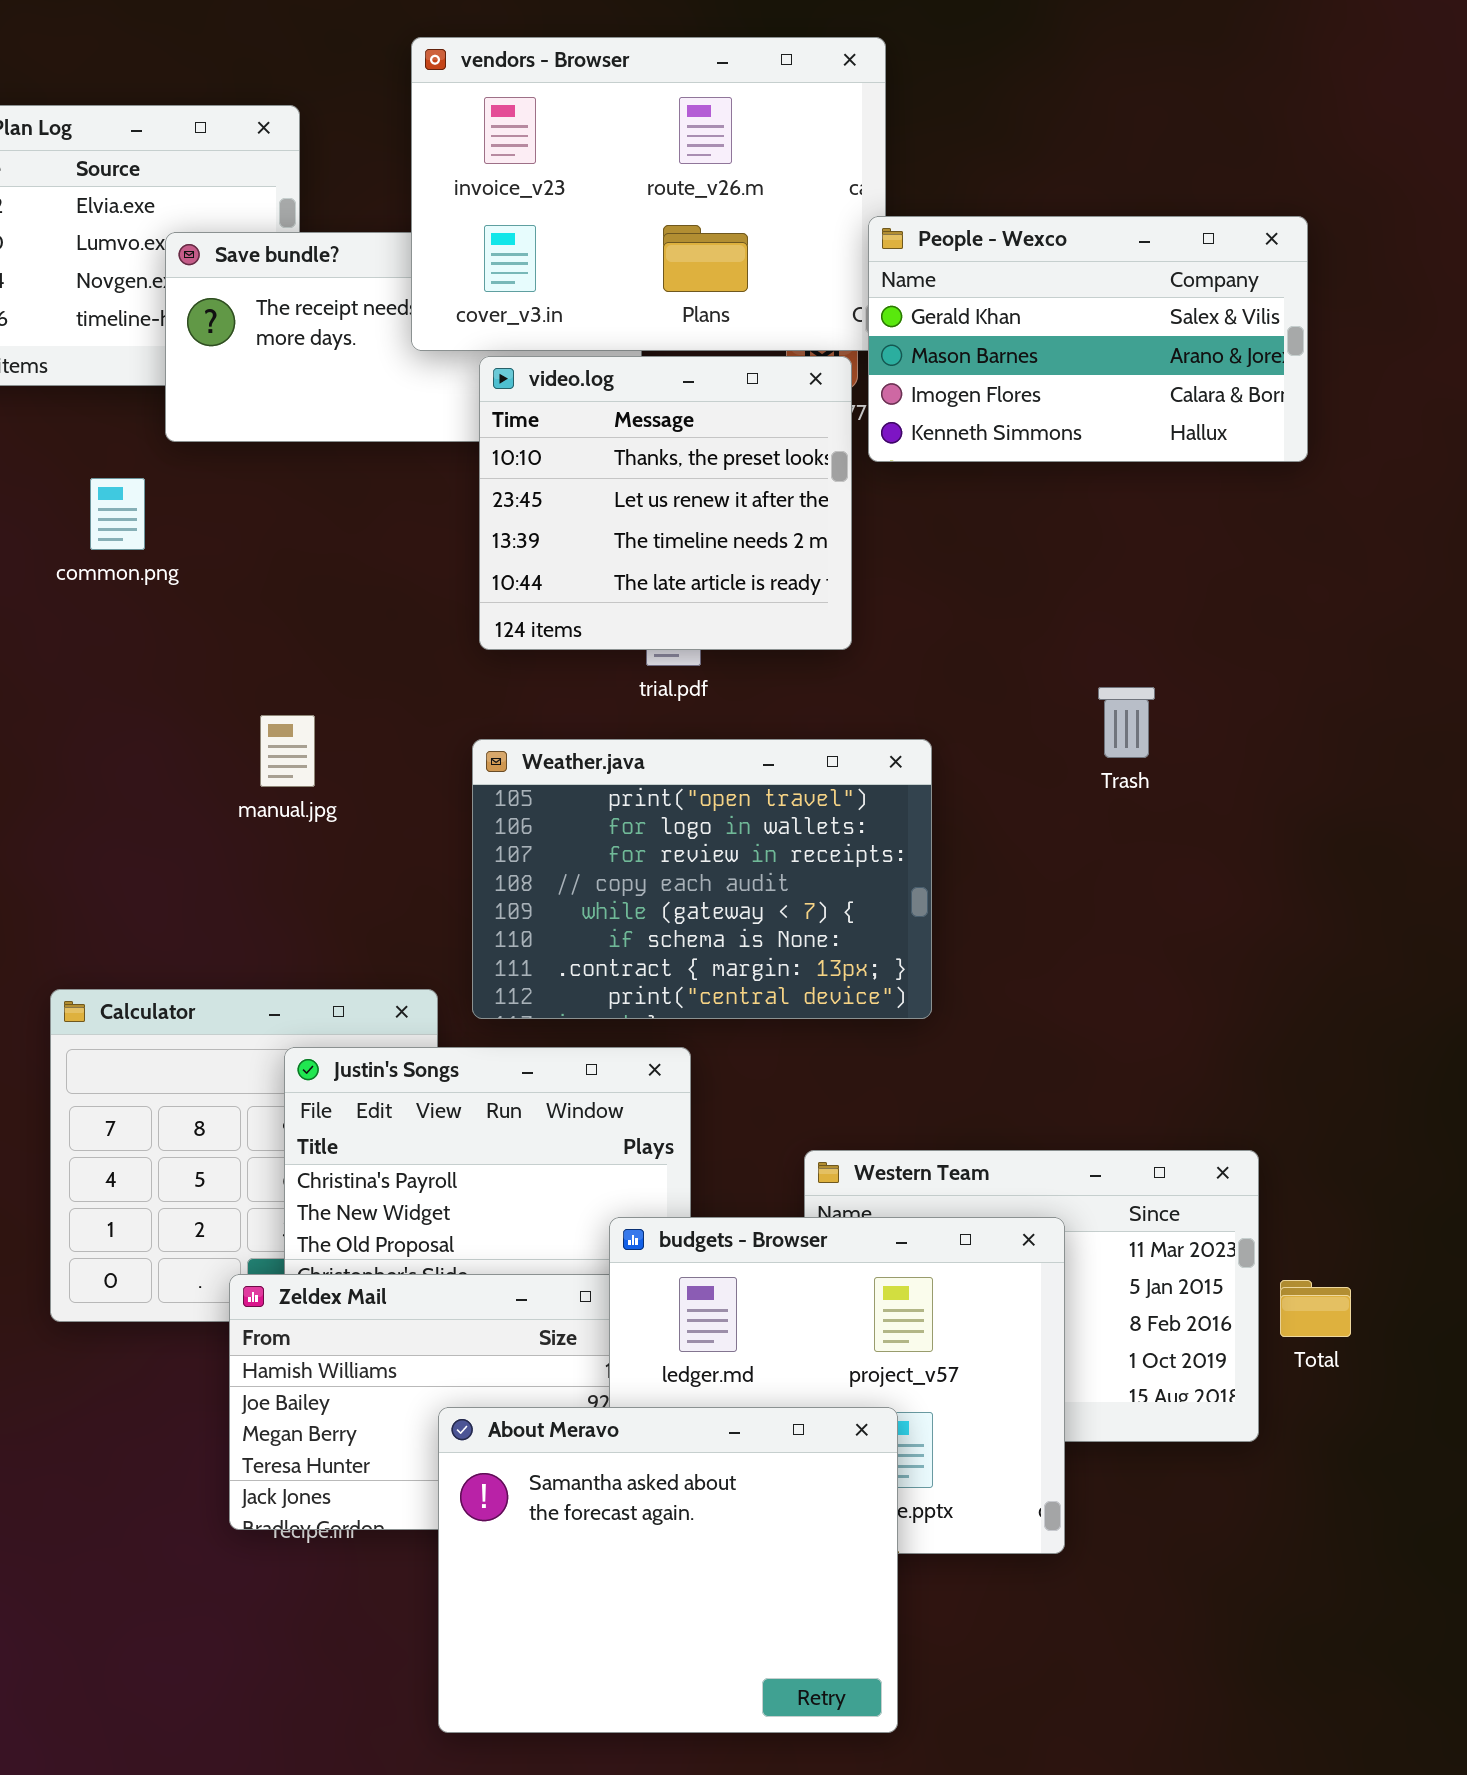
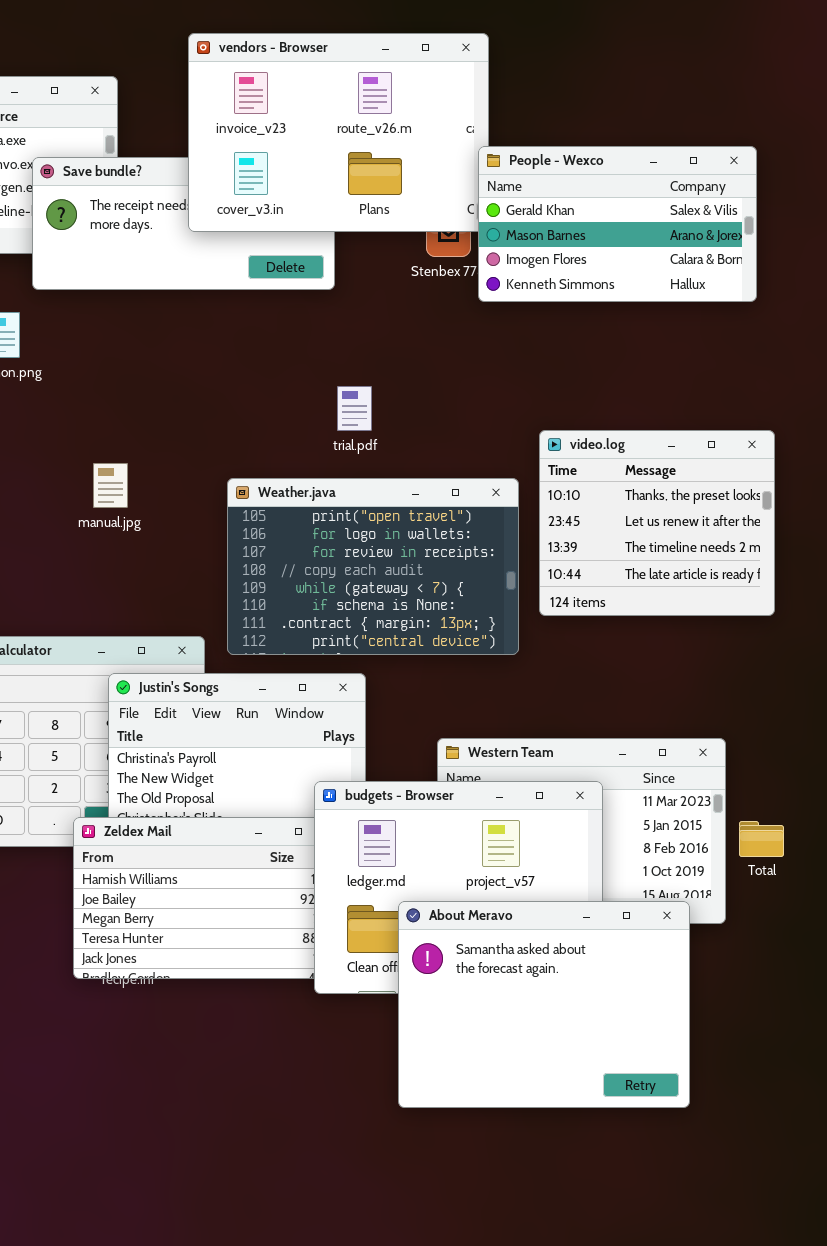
video.log: [479,356,852,650] -> [539,430,775,616], moved
About Meravo: [438,1407,898,1733] -> [398,901,690,1108], moved

